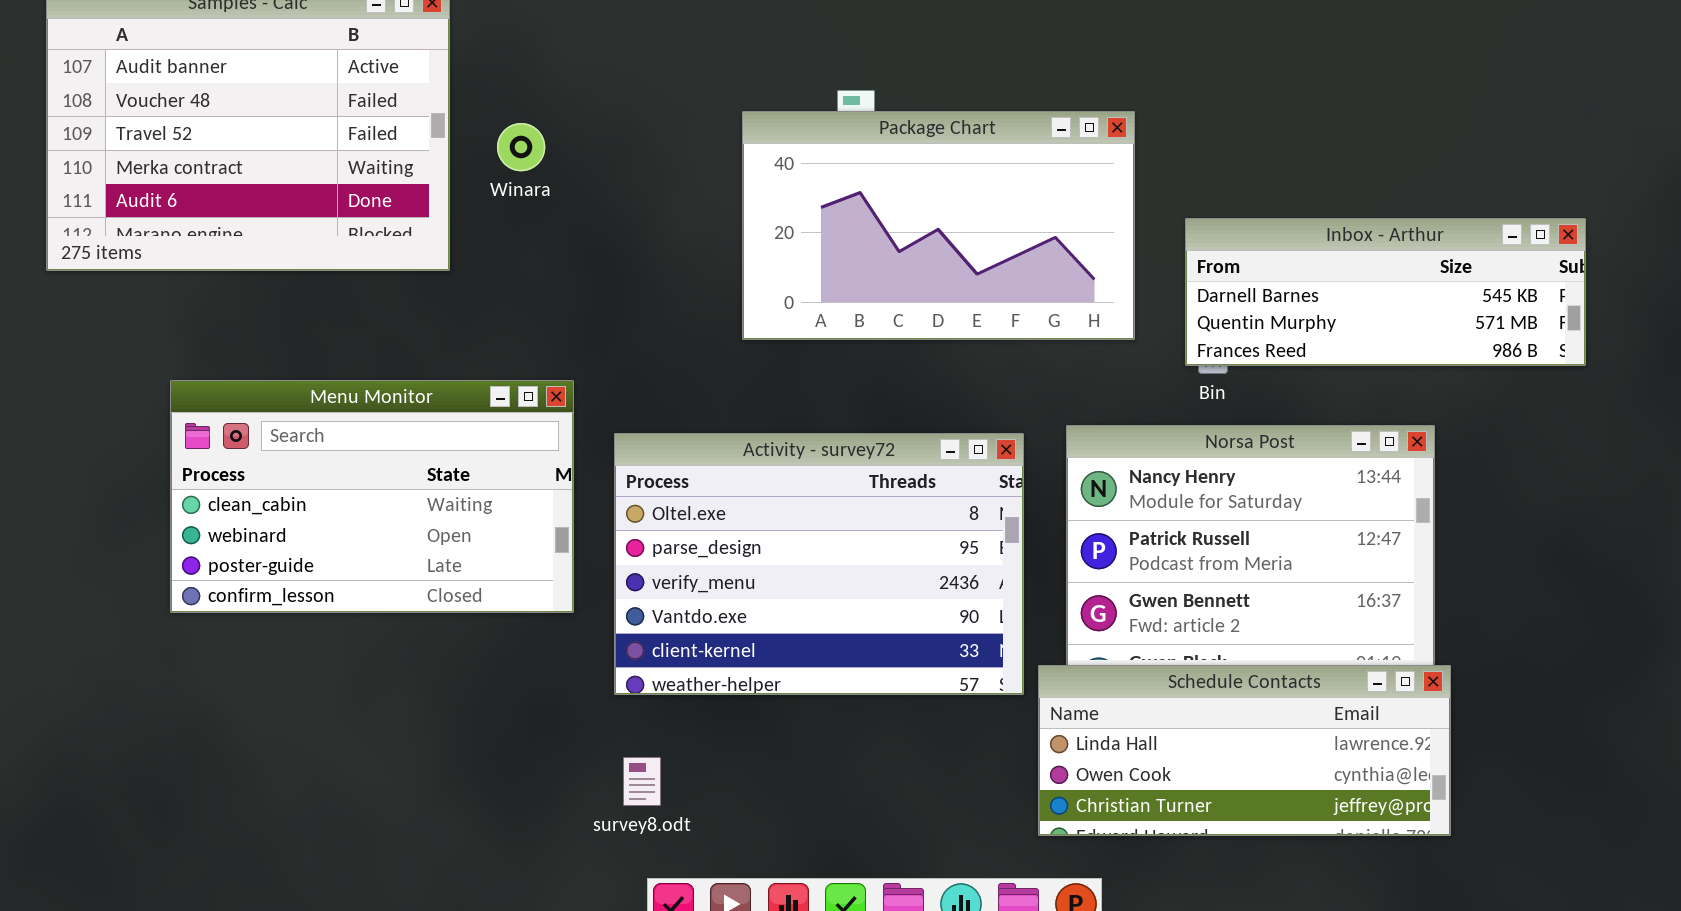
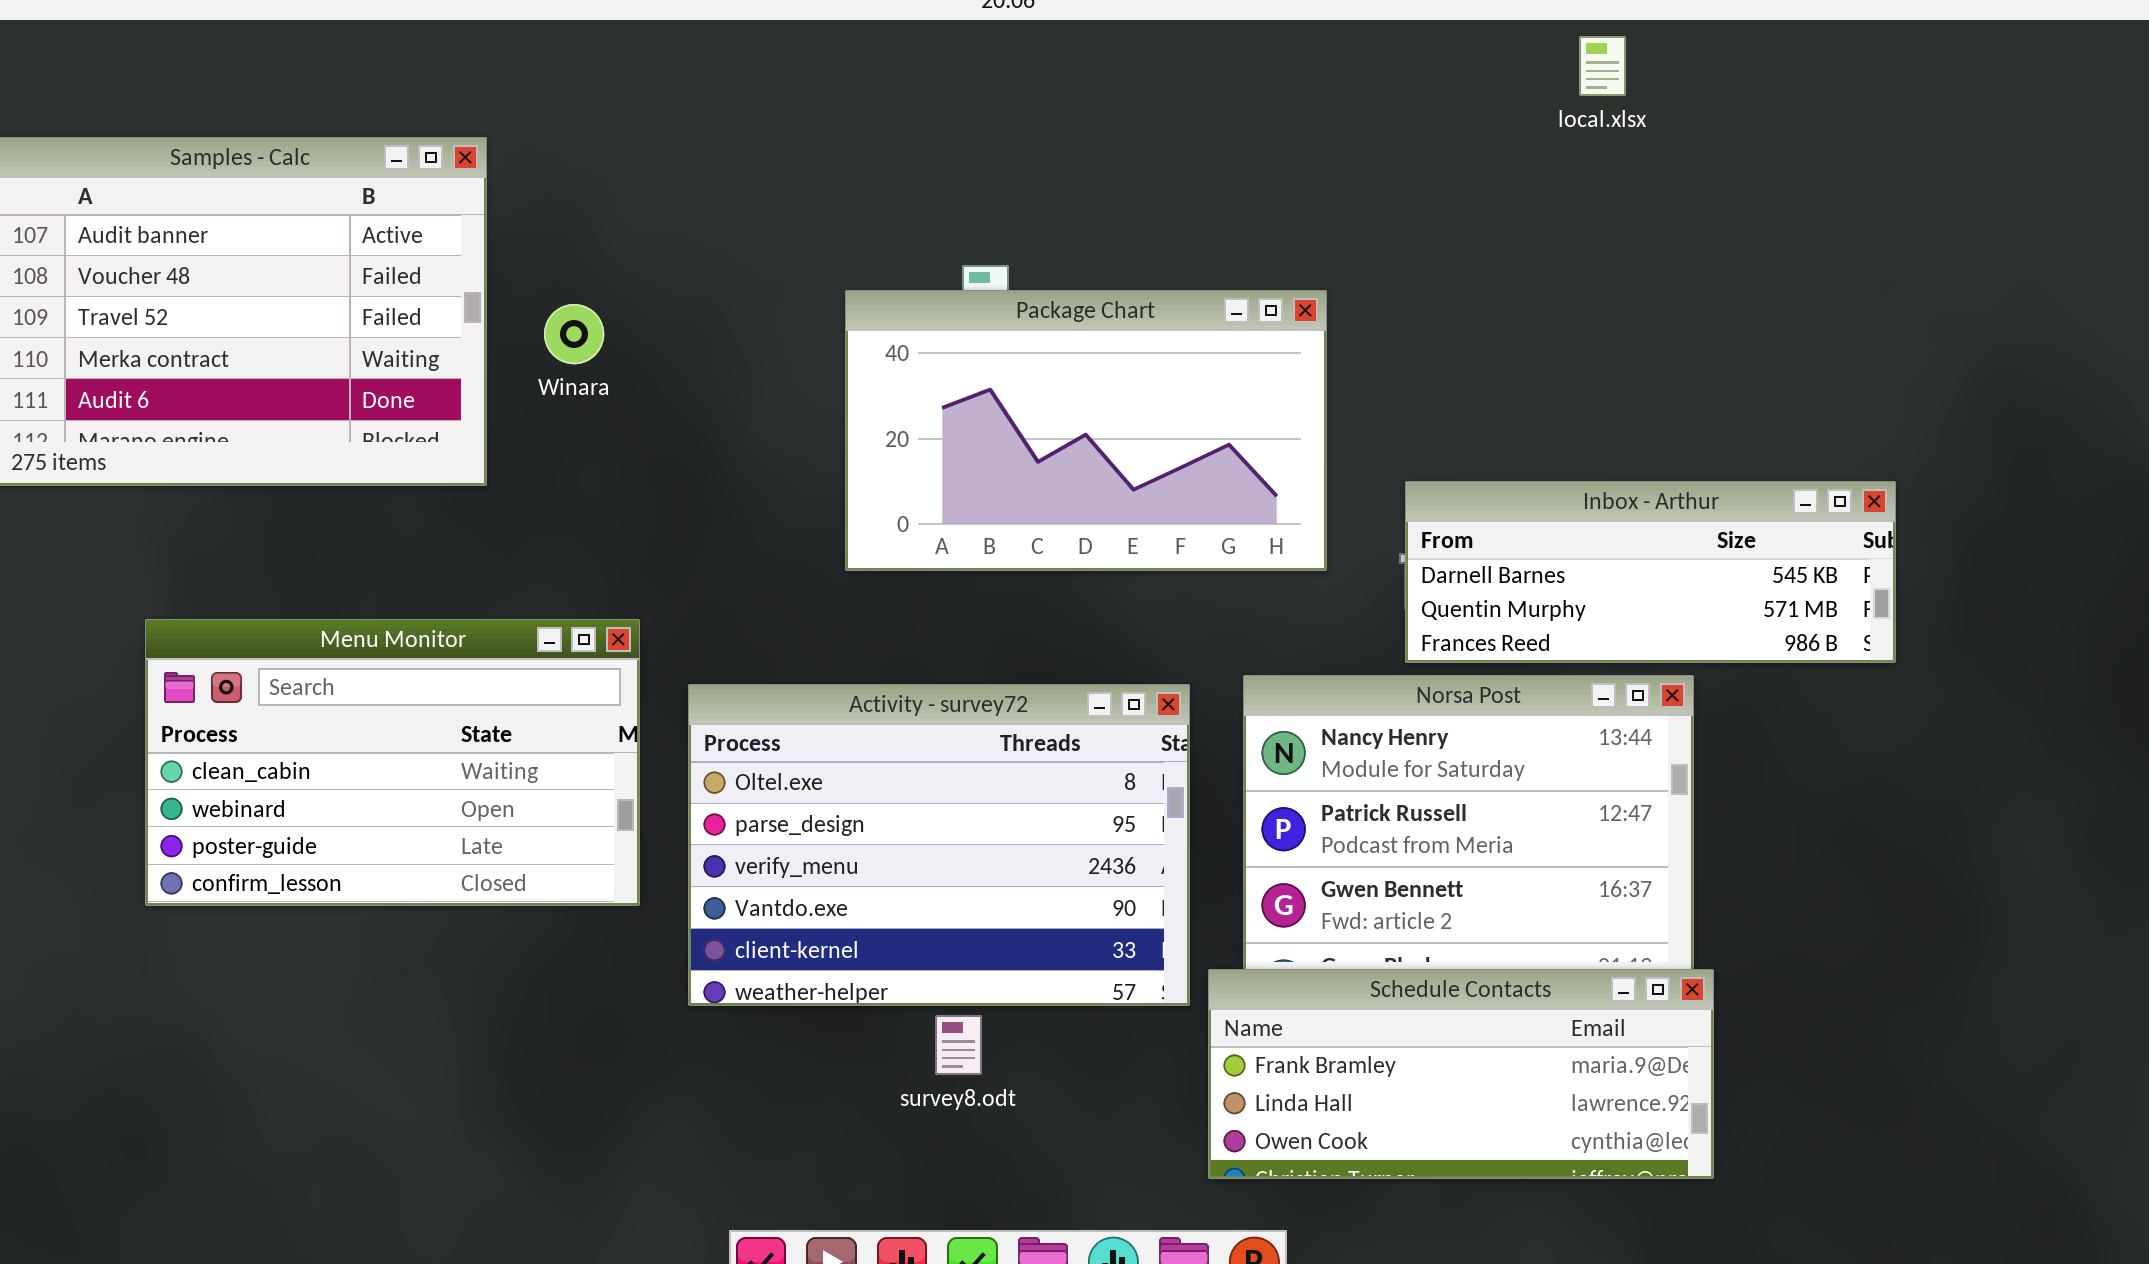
Inbox - Arthur: [1185,218,1586,366] -> [1405,481,1896,663], moved
Schedule Contacts: [1038,665,1451,836] -> [1208,969,1714,1179], scrolled up 1 row
survey8.odt: [623,757,661,806] -> [935,1015,982,1075], moved

